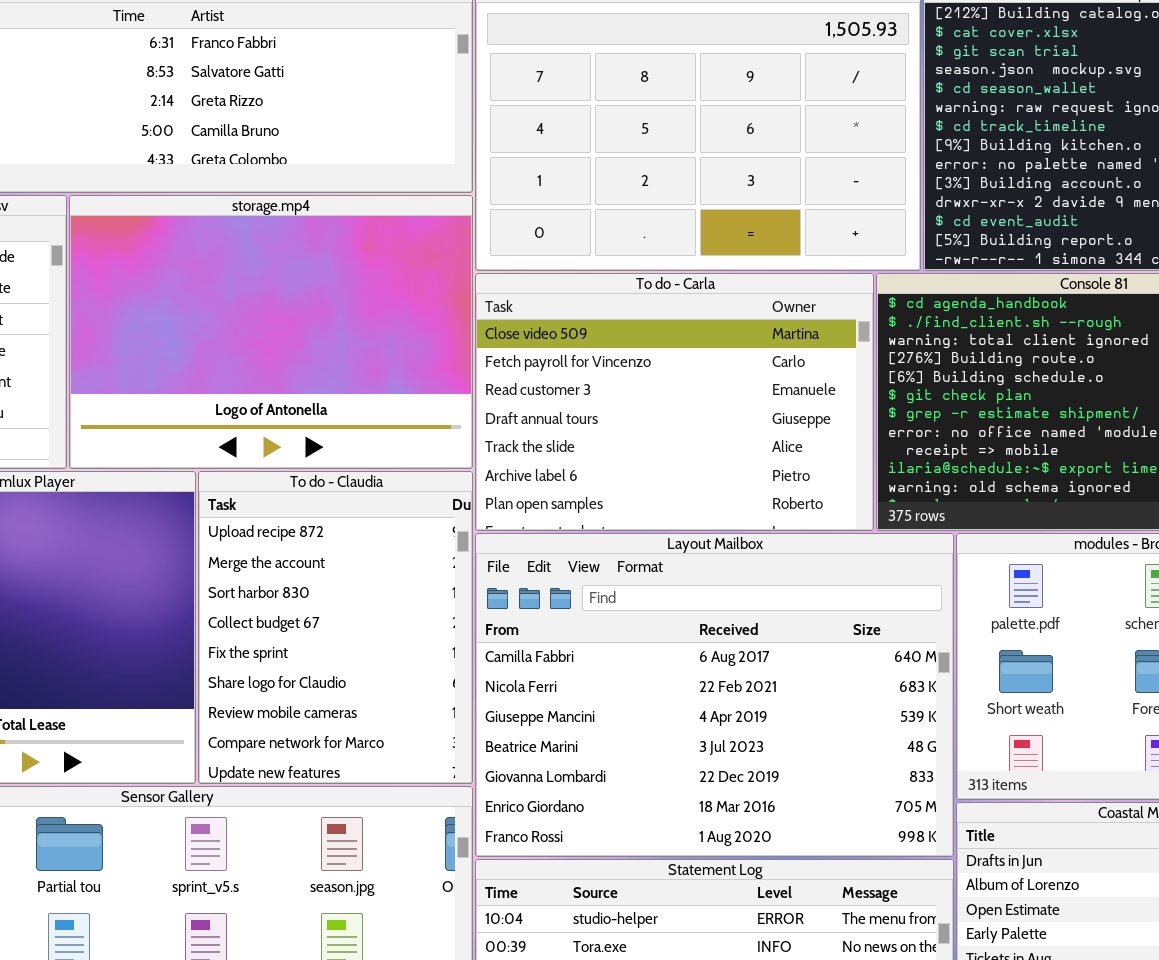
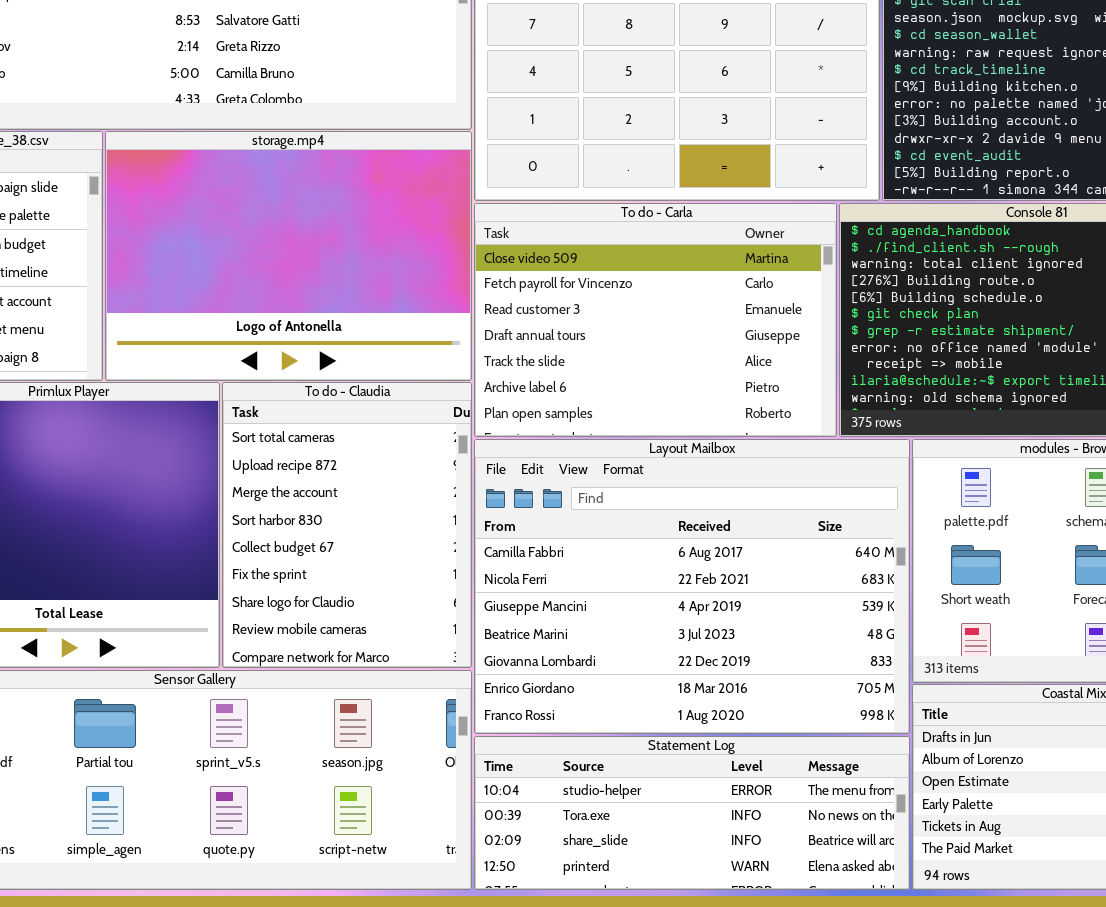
To do - Claudia: [198,471,473,784] -> [222,382,472,668], scrolled up 1 row

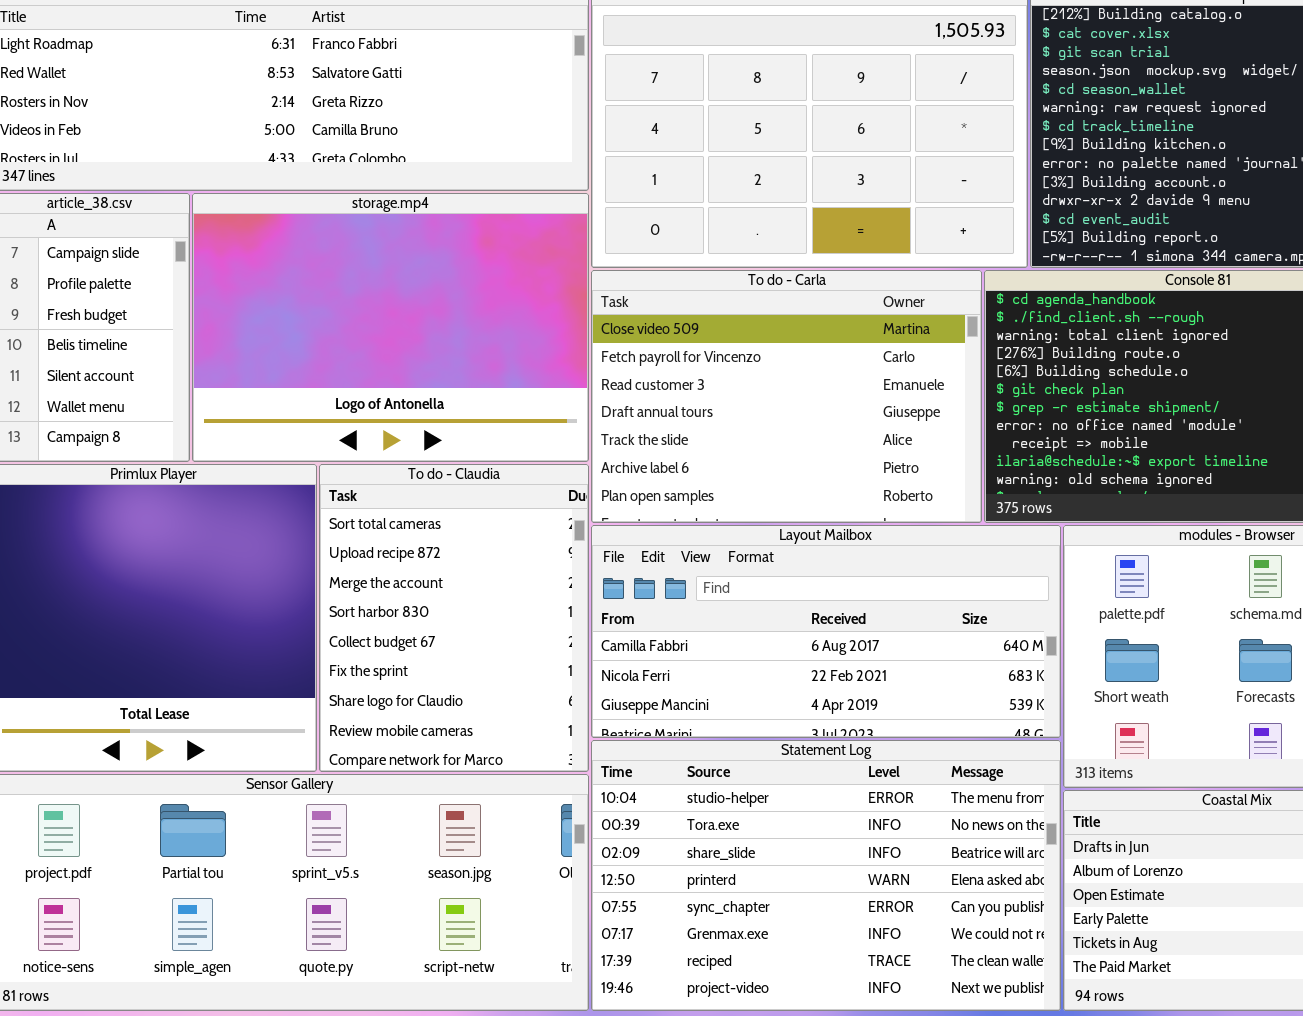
Layout Mailbox: [474,439,910,734] -> [591,525,1061,738], resized
Statement Log: [474,736,910,890] -> [591,740,1061,1011], resized

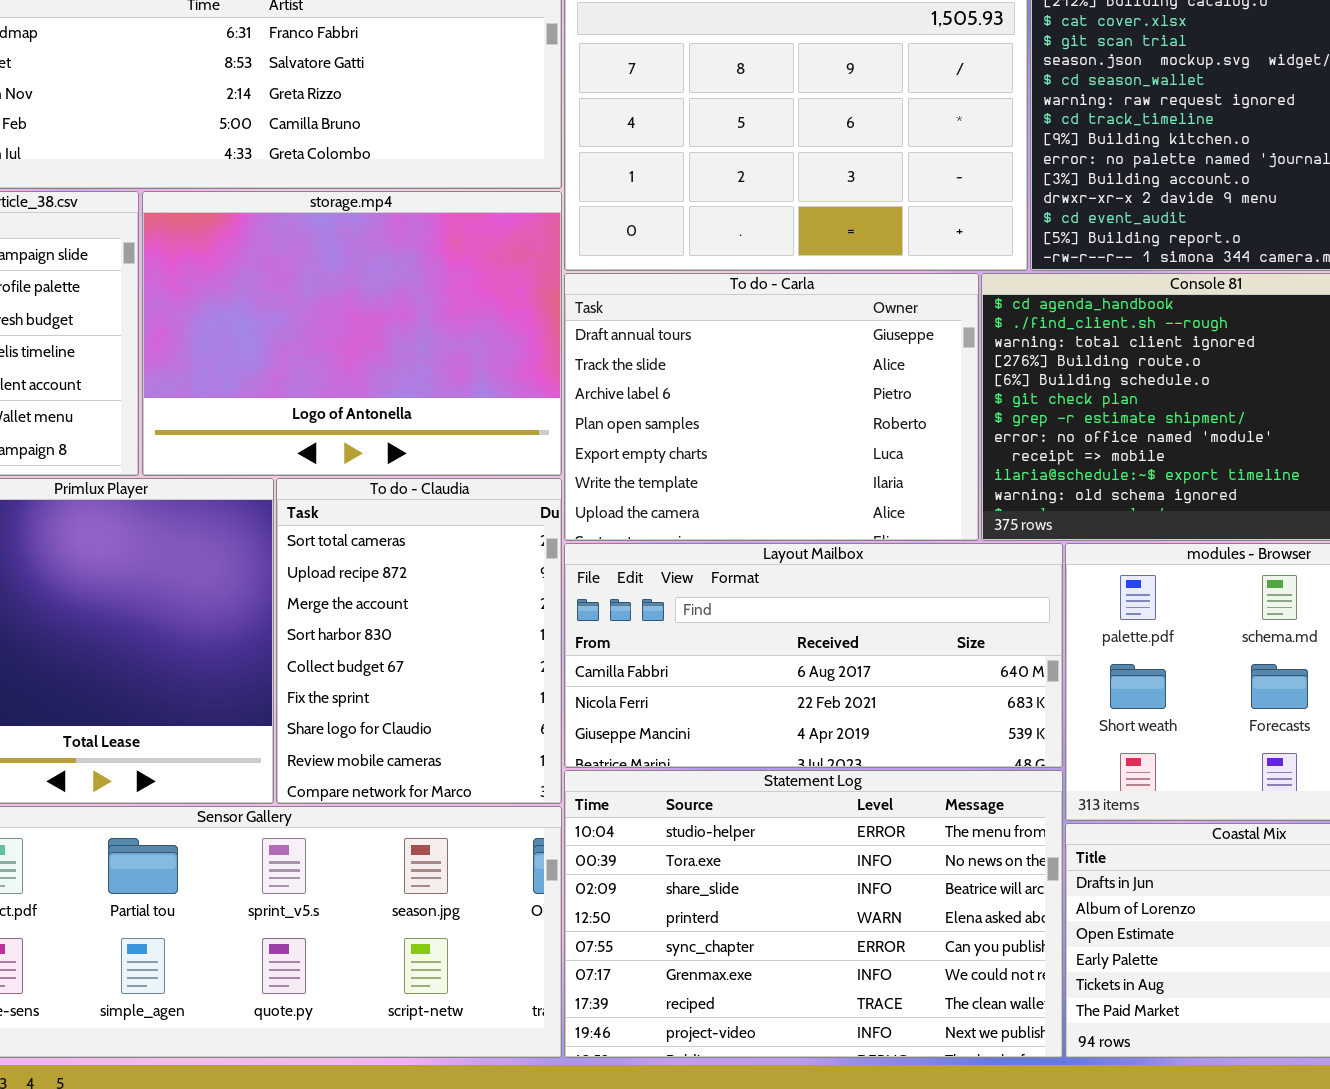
To do - Carla: [591,270,982,523] -> [564,273,979,541], scrolled down 3 rows

